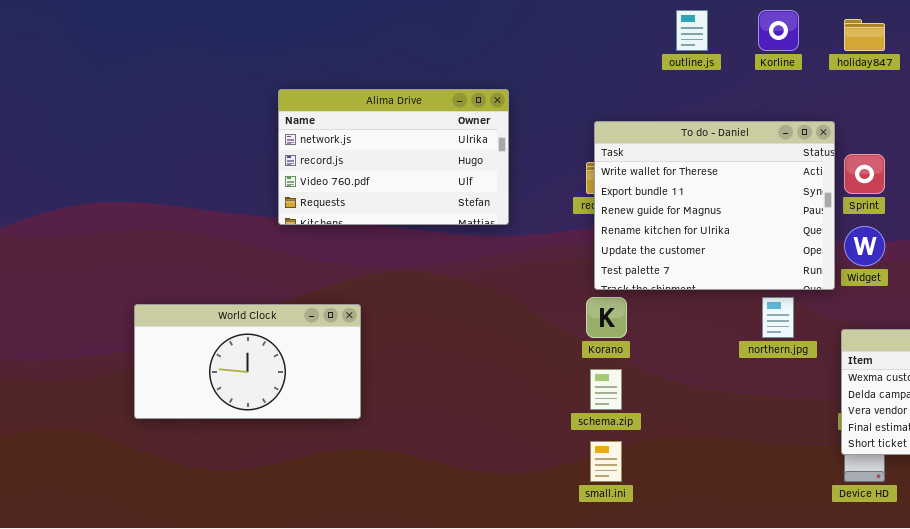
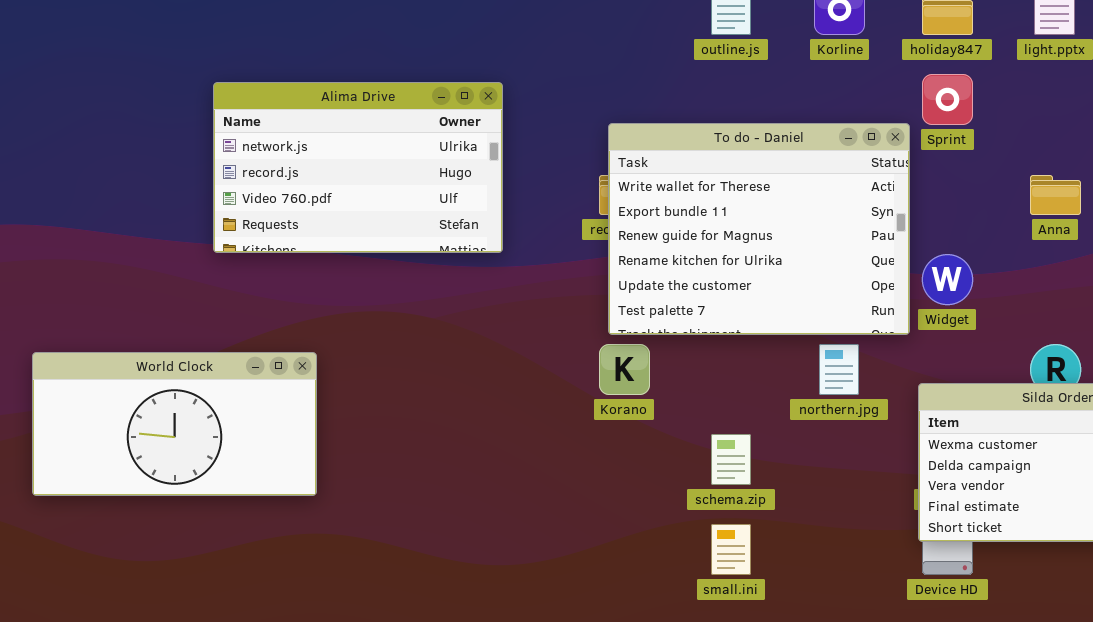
Sprint: [844,154,885,194] -> [922,74,973,125], moved
schema.zip: [590,369,622,410] -> [711,434,751,485], moved
small.ini: [590,441,622,482] -> [711,524,751,575], moved

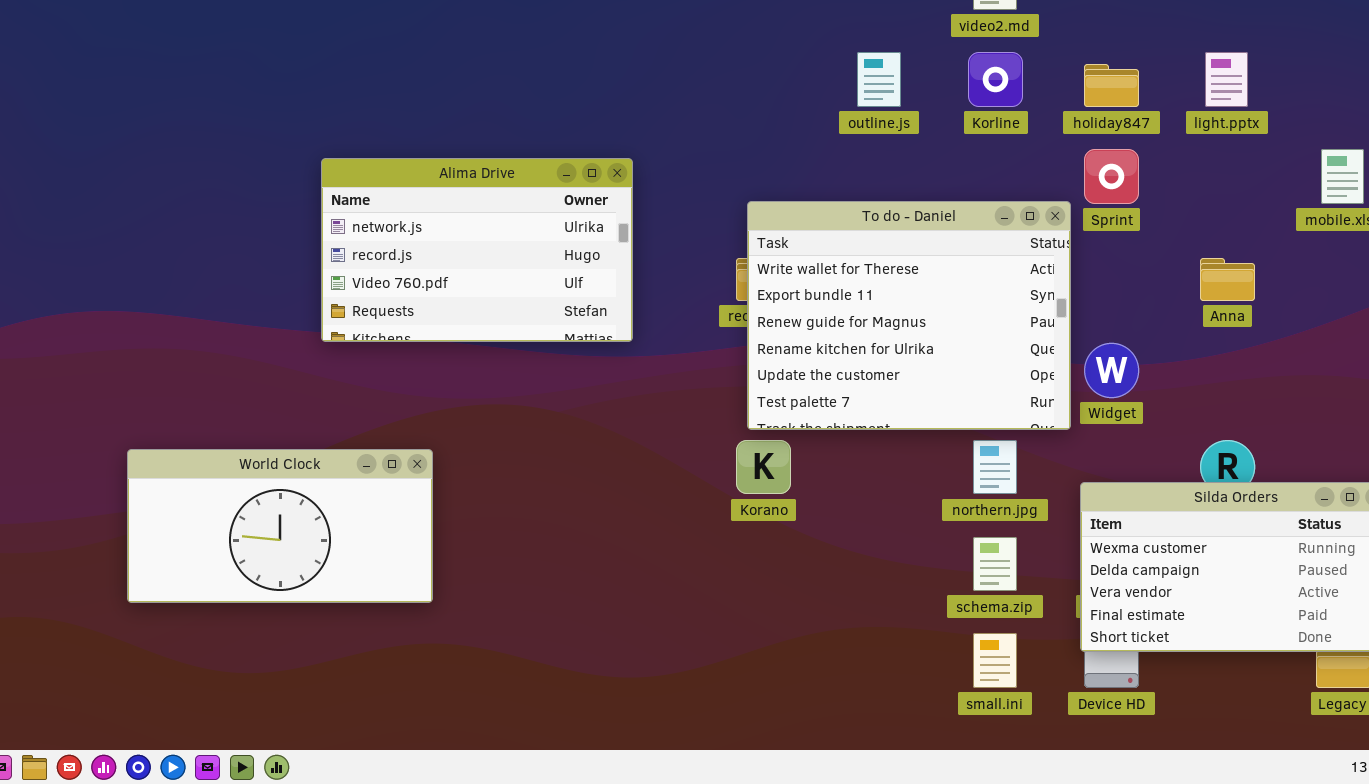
schema.zip: [711,434,751,485] -> [973,537,1017,591], moved
small.ini: [711,524,751,575] -> [973,633,1017,688], moved

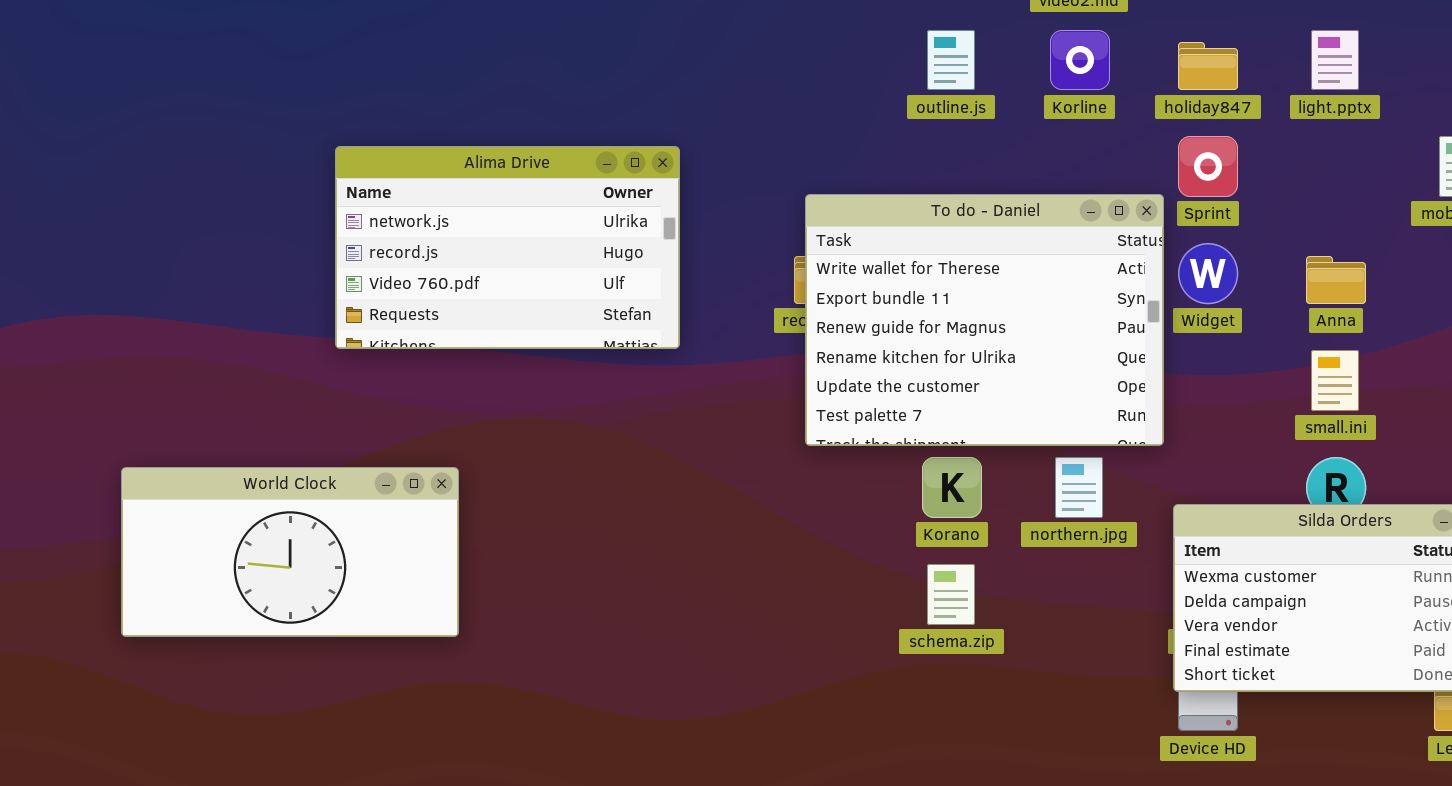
Widget: [1084,343,1139,398] -> [1178,243,1238,304], moved
Korano: [736,440,791,494] -> [922,457,982,518], moved
schema.zip: [973,537,1017,591] -> [927,564,975,625], moved
small.ini: [973,633,1017,688] -> [1311,350,1359,411], moved

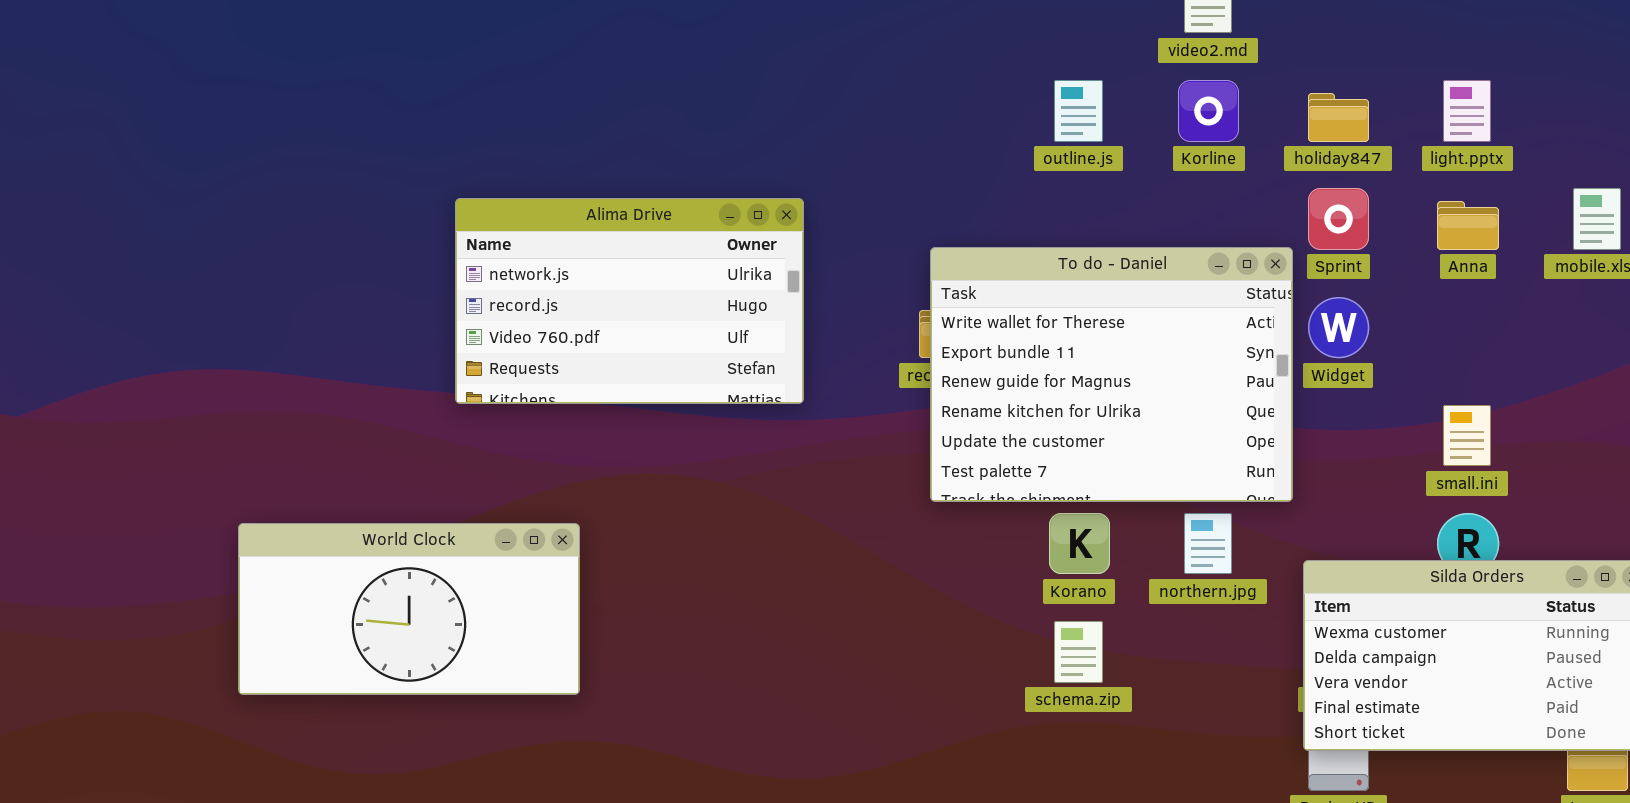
Anna: [1306,256,1366,304] -> [1437,201,1499,250], moved

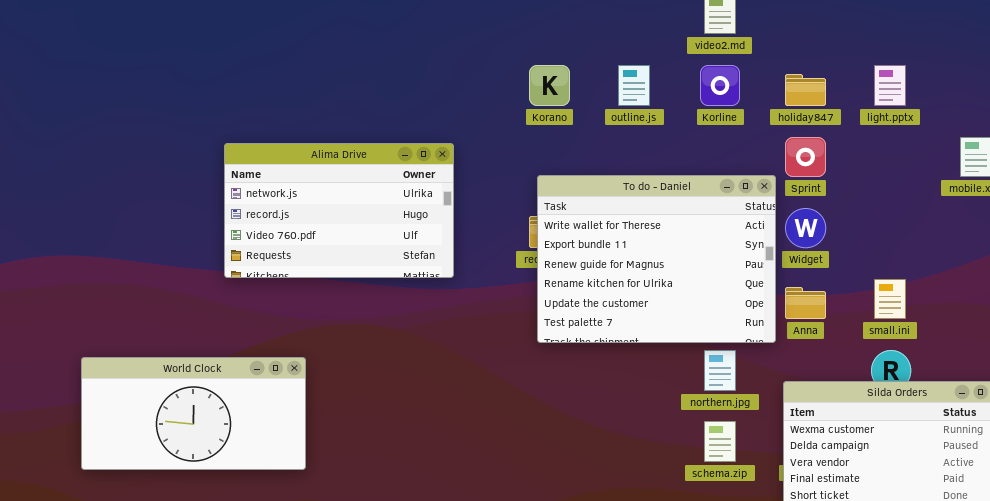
Anna: [1437,201,1499,250] -> [785,287,826,319], moved
Korano: [1049,513,1110,574] -> [529,65,570,106], moved
schema.zip: [1054,621,1103,683] -> [704,421,736,462], moved

